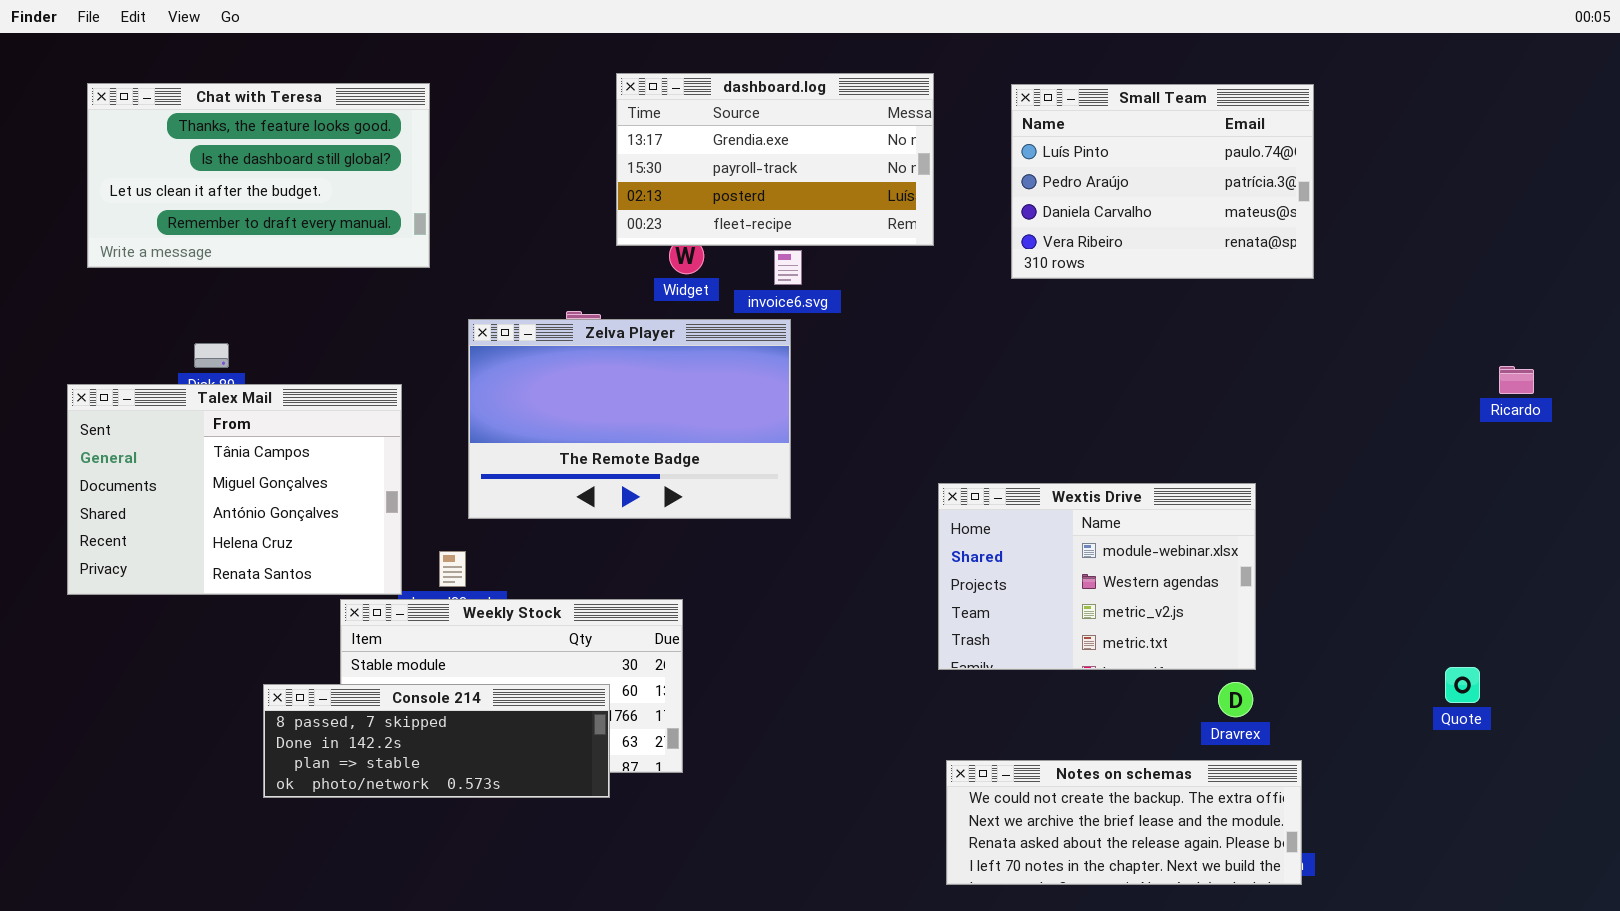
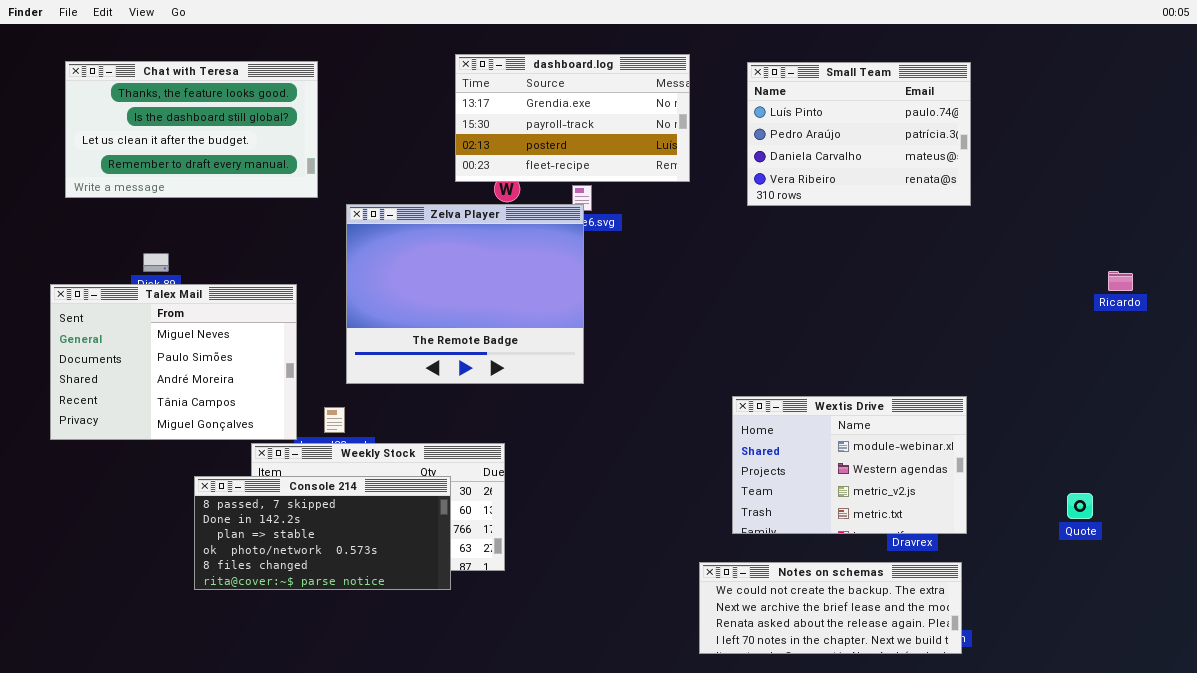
Zelva Player: [468,319,791,519] -> [346,204,584,384], resized
Talex Mail: [67,384,402,595] -> [50,284,297,440], scrolled up 3 rows
Wextis Drive: [938,483,1256,670] -> [732,396,967,534], moved
Console 214: [263,684,610,798] -> [194,476,451,590], resized

